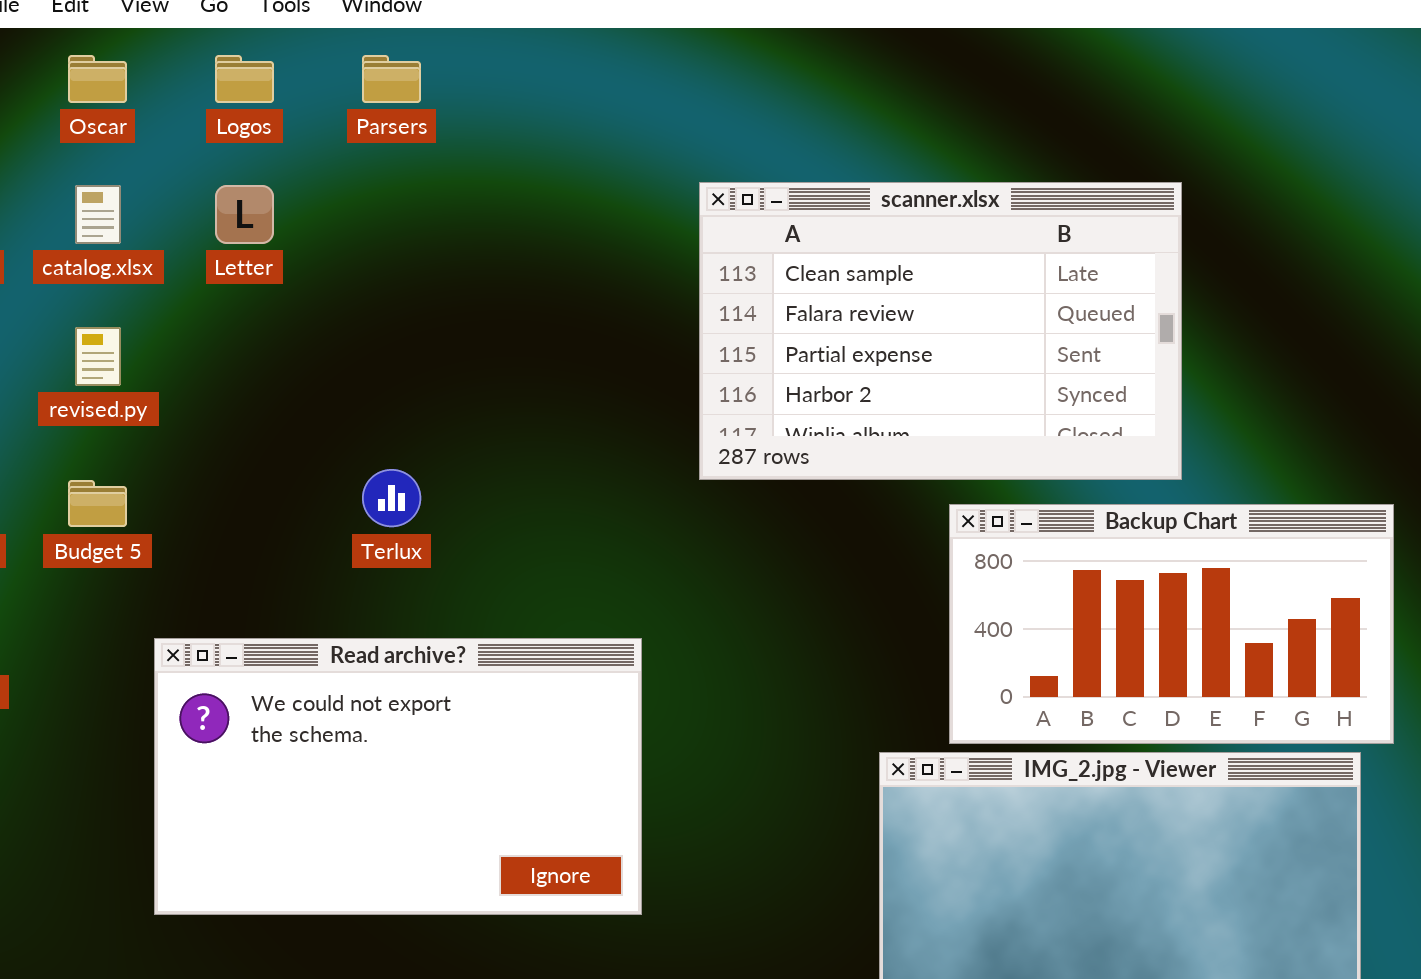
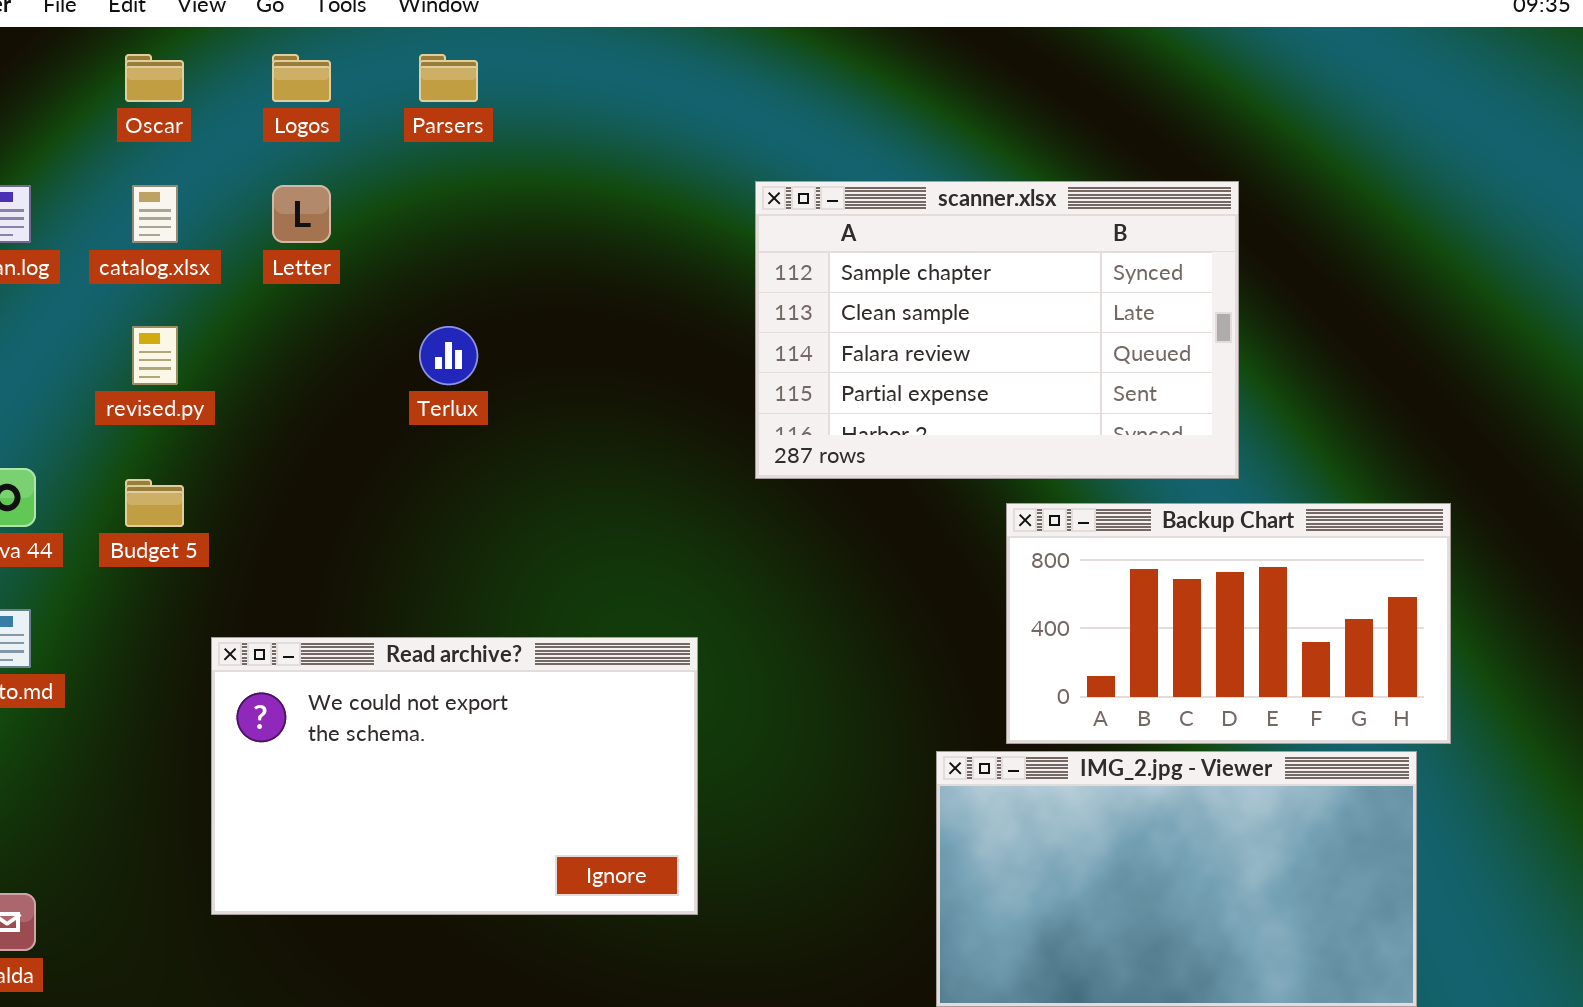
scanner.xlsx: [699,182,1182,480] -> [755,181,1239,479], scrolled up 1 row
Terlux: [362,469,421,527] -> [419,326,478,385], moved

